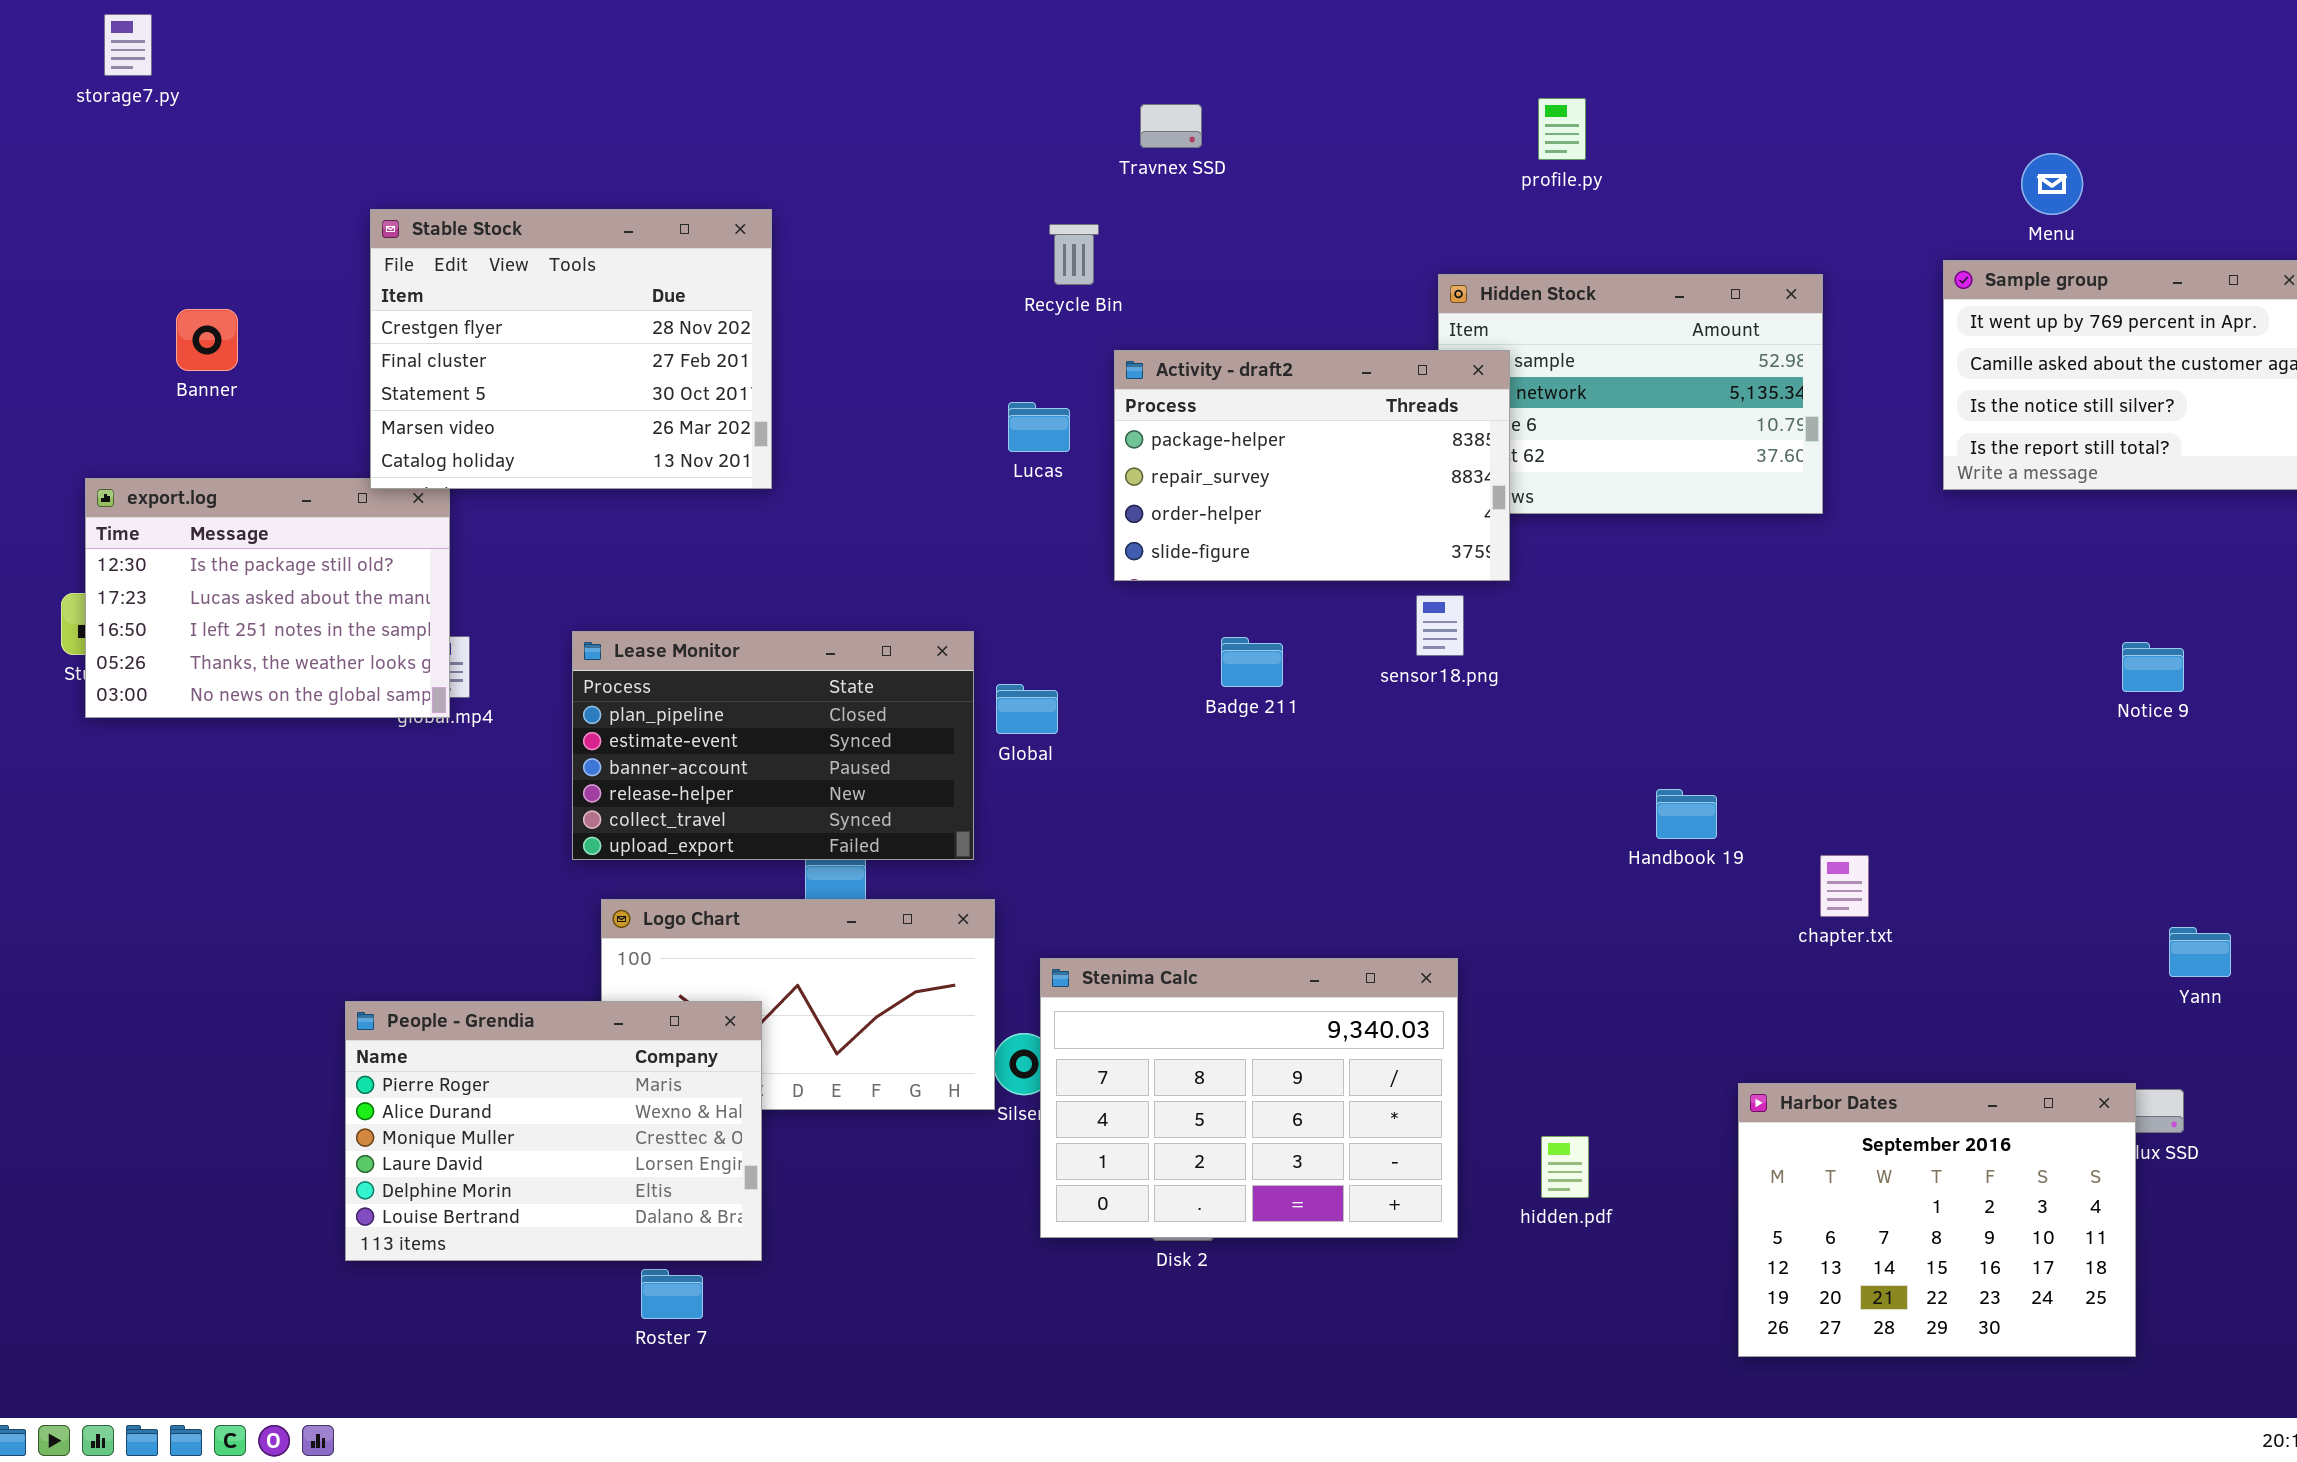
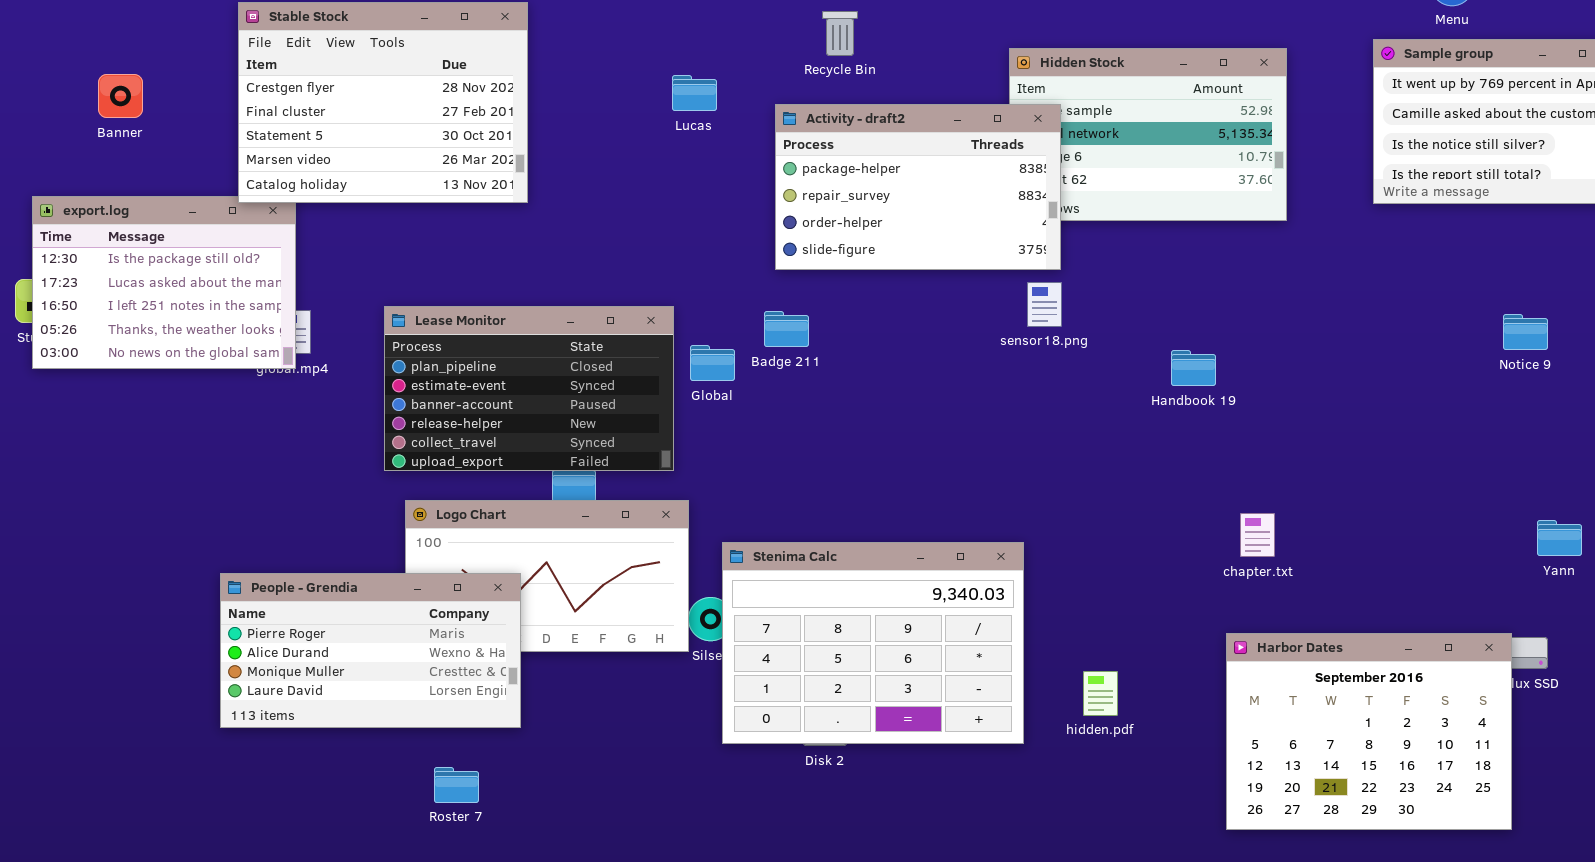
Recycle Bin: [1049,224,1099,285] -> [822,11,858,56], moved
Lucas: [1008,402,1070,452] -> [672,75,717,111], moved
sensor18.png: [1416,595,1464,656] -> [1027,282,1062,327], moved
Badge 211: [1221,637,1283,687] -> [764,311,809,347], moved
Handbook 19: [1656,789,1717,839] -> [1171,350,1216,386], moved
chapter.txt: [1820,855,1869,917] -> [1240,513,1275,557], moved
People - Grendia: [345,1001,762,1261] -> [220,573,521,728], resized

